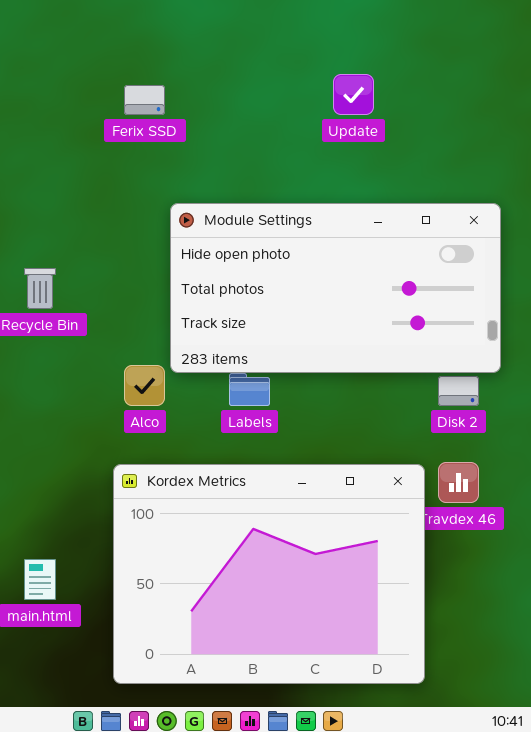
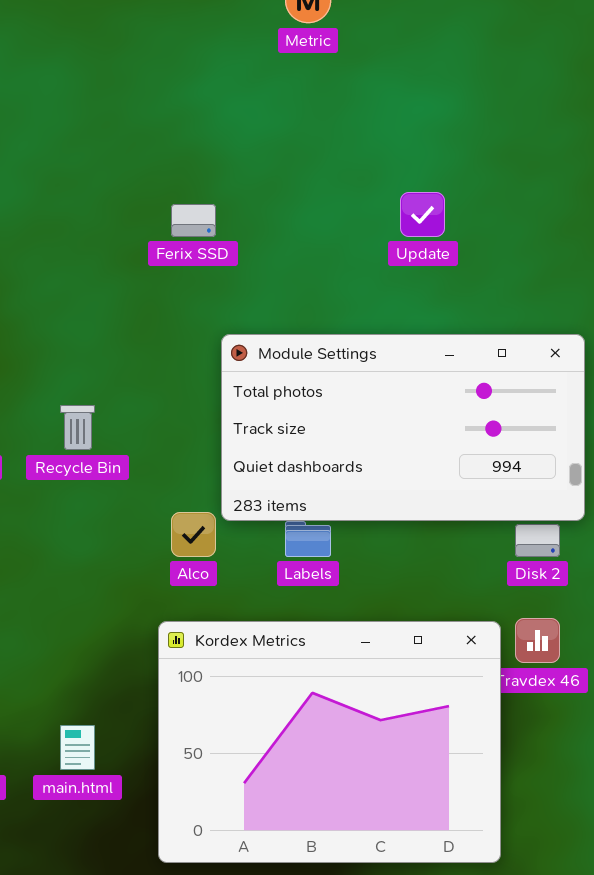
Module Settings: [170,203,501,373] -> [221,334,585,521], scrolled down 1 row

